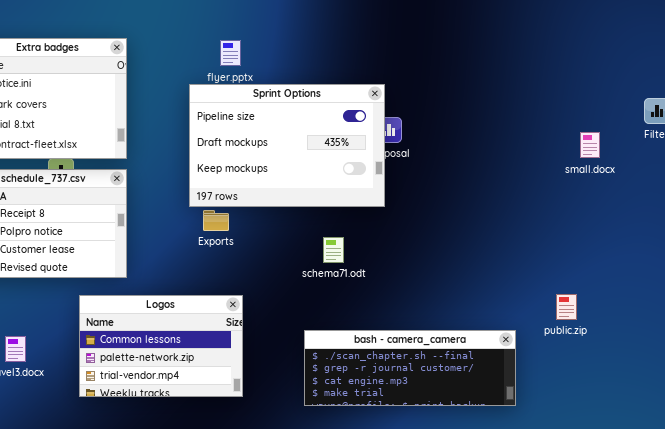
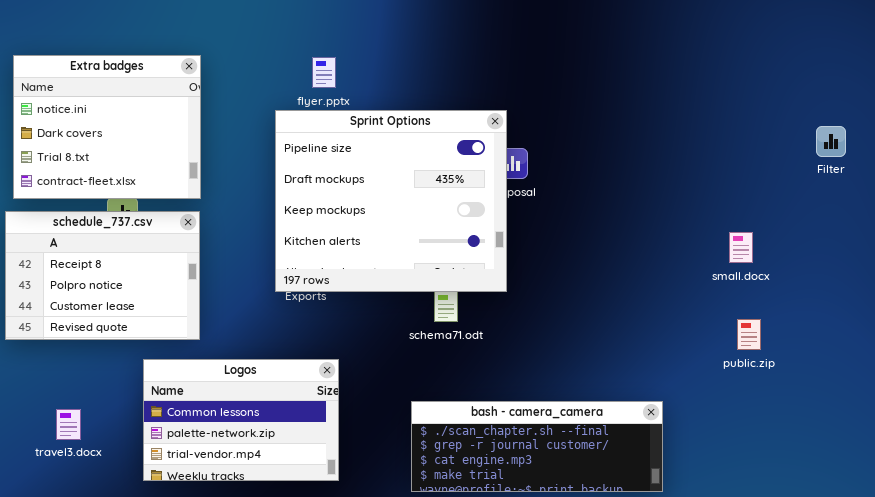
Sprint Options: [189,84,385,207] -> [275,110,507,292], resized
small.docx: [580,132,600,158] -> [729,232,753,263], moved
public.zip: [556,294,577,320] -> [737,319,761,350], moved

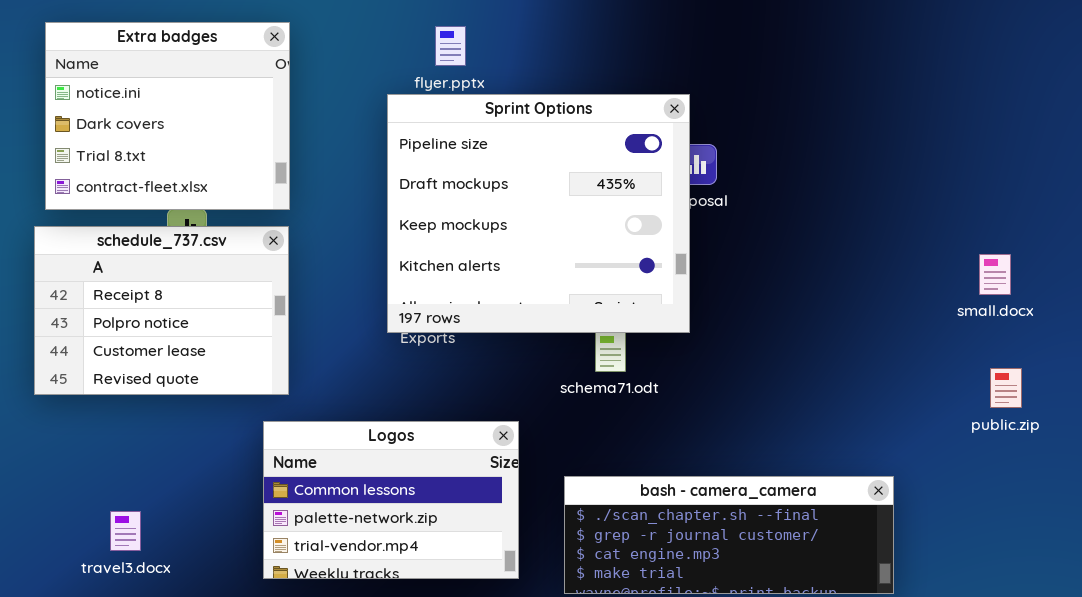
Logos: [143,359,339,481] -> [263,421,519,579], moved
travel3.docx: [56,409,81,440] -> [110,511,141,551], moved

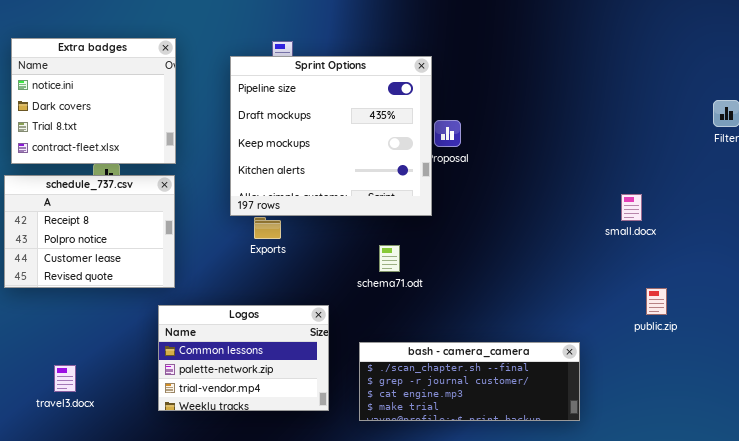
Sprint Options: [387,94,690,333] -> [230,56,432,216], moved
small.docx: [979,254,1011,295] -> [621,194,642,221], moved
public.zip: [990,368,1022,408] -> [646,288,667,315], moved

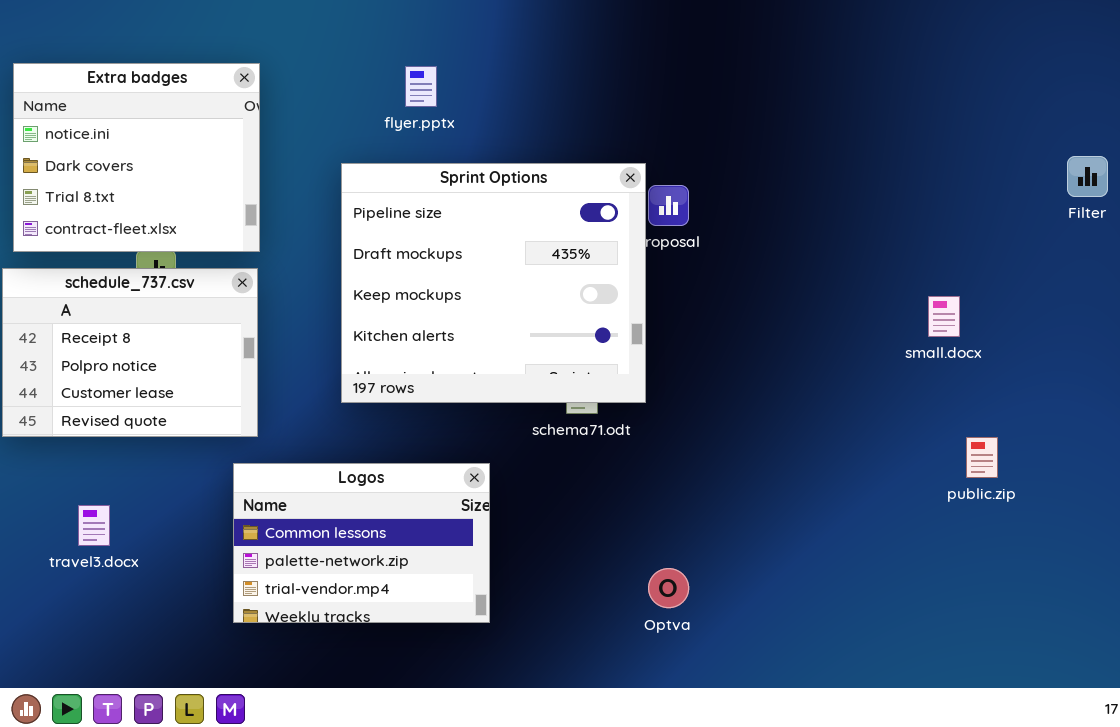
Sprint Options: [230,56,432,216] -> [341,163,646,403], moved
bash - camera_camera: [359,342,580,421] -> none, closed
travel3.docx: [54,365,76,392] -> [78,505,110,546], moved

